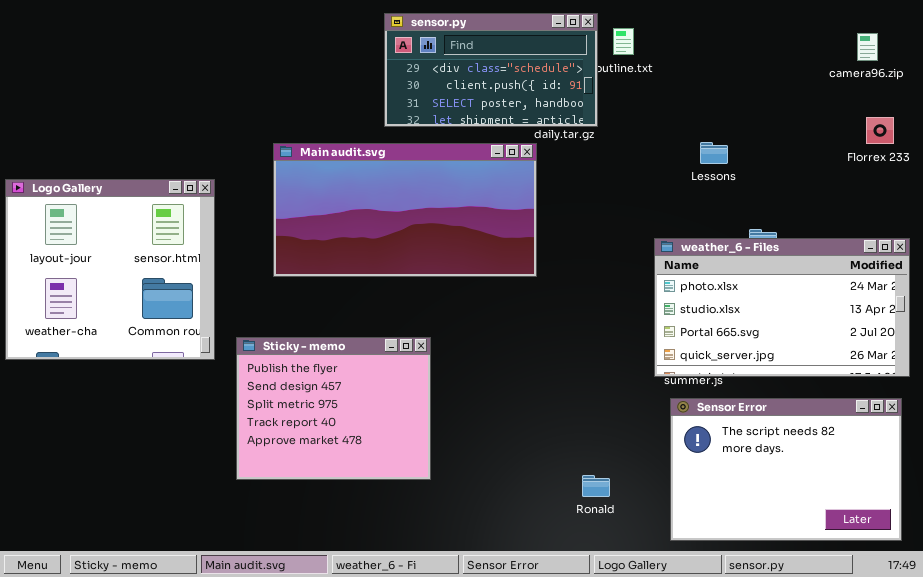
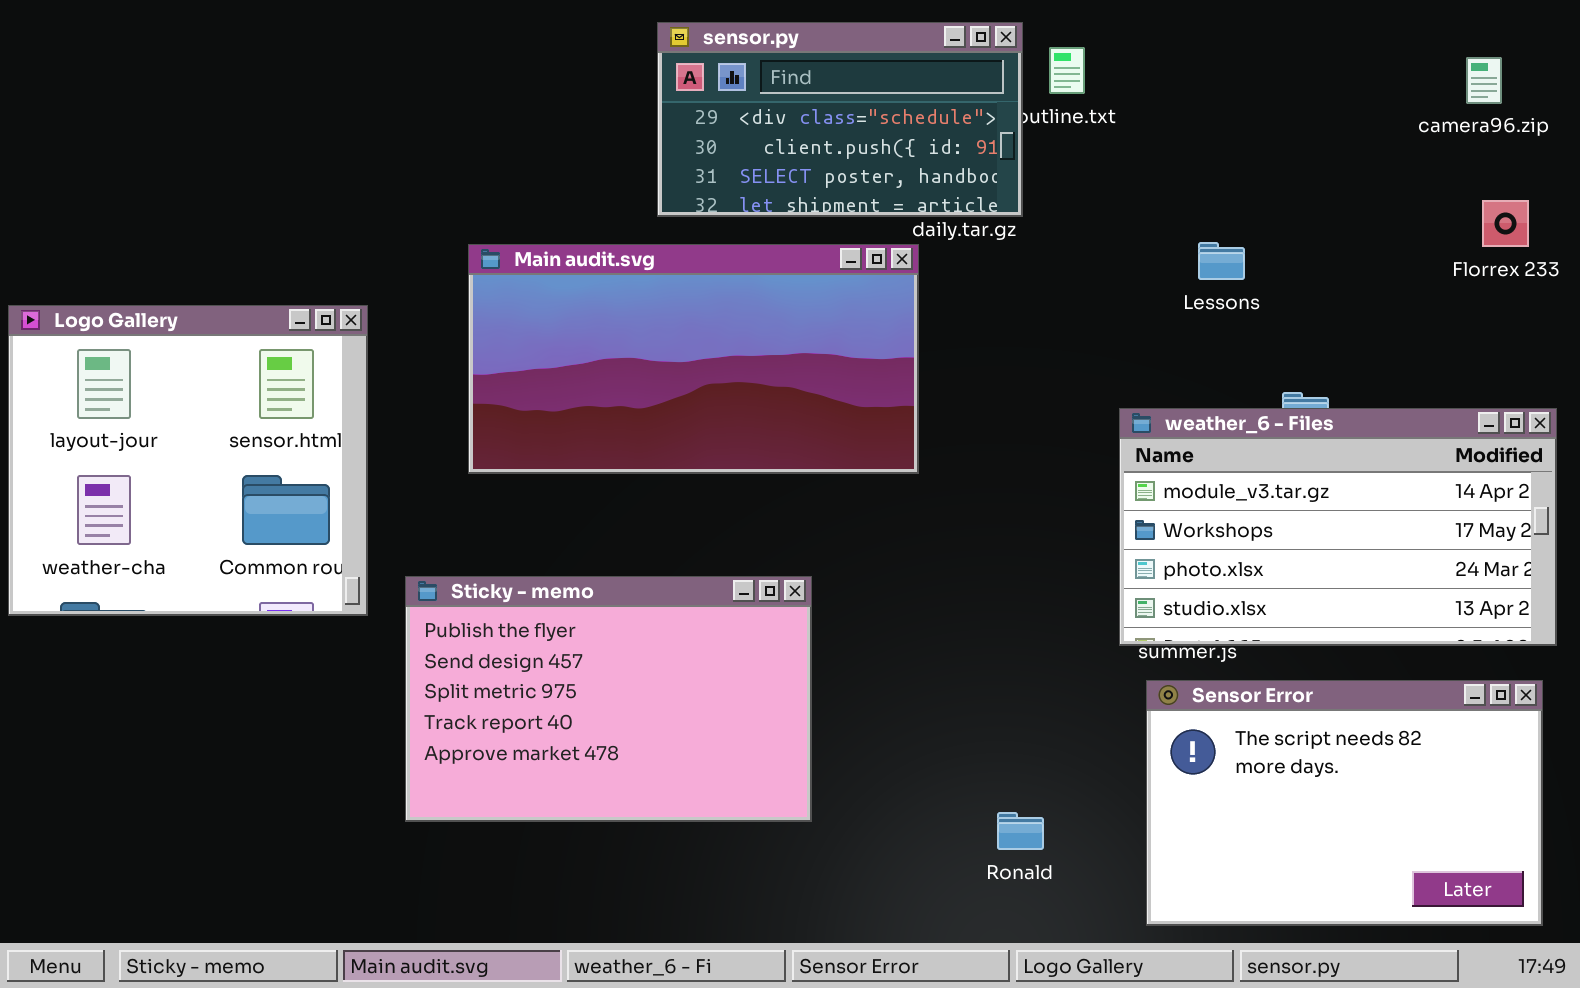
weather_6 - Files: [654,238,910,377] -> [1119,408,1557,646], scrolled up 2 rows
Sticky - memo: [236,337,431,480] -> [405,576,812,822], resized

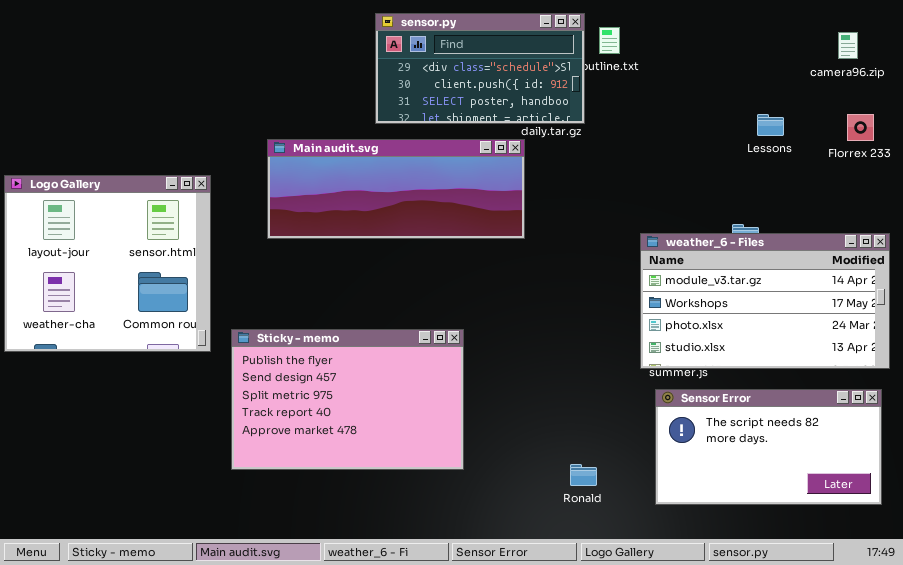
Lessons: [1198,242,1245,280] -> [757,114,784,136], moved
Main audit.svg: [468,244,919,474] -> [267,139,525,239], resized
Sensor Error: [1146,680,1543,926] -> [655,389,882,505], resized

